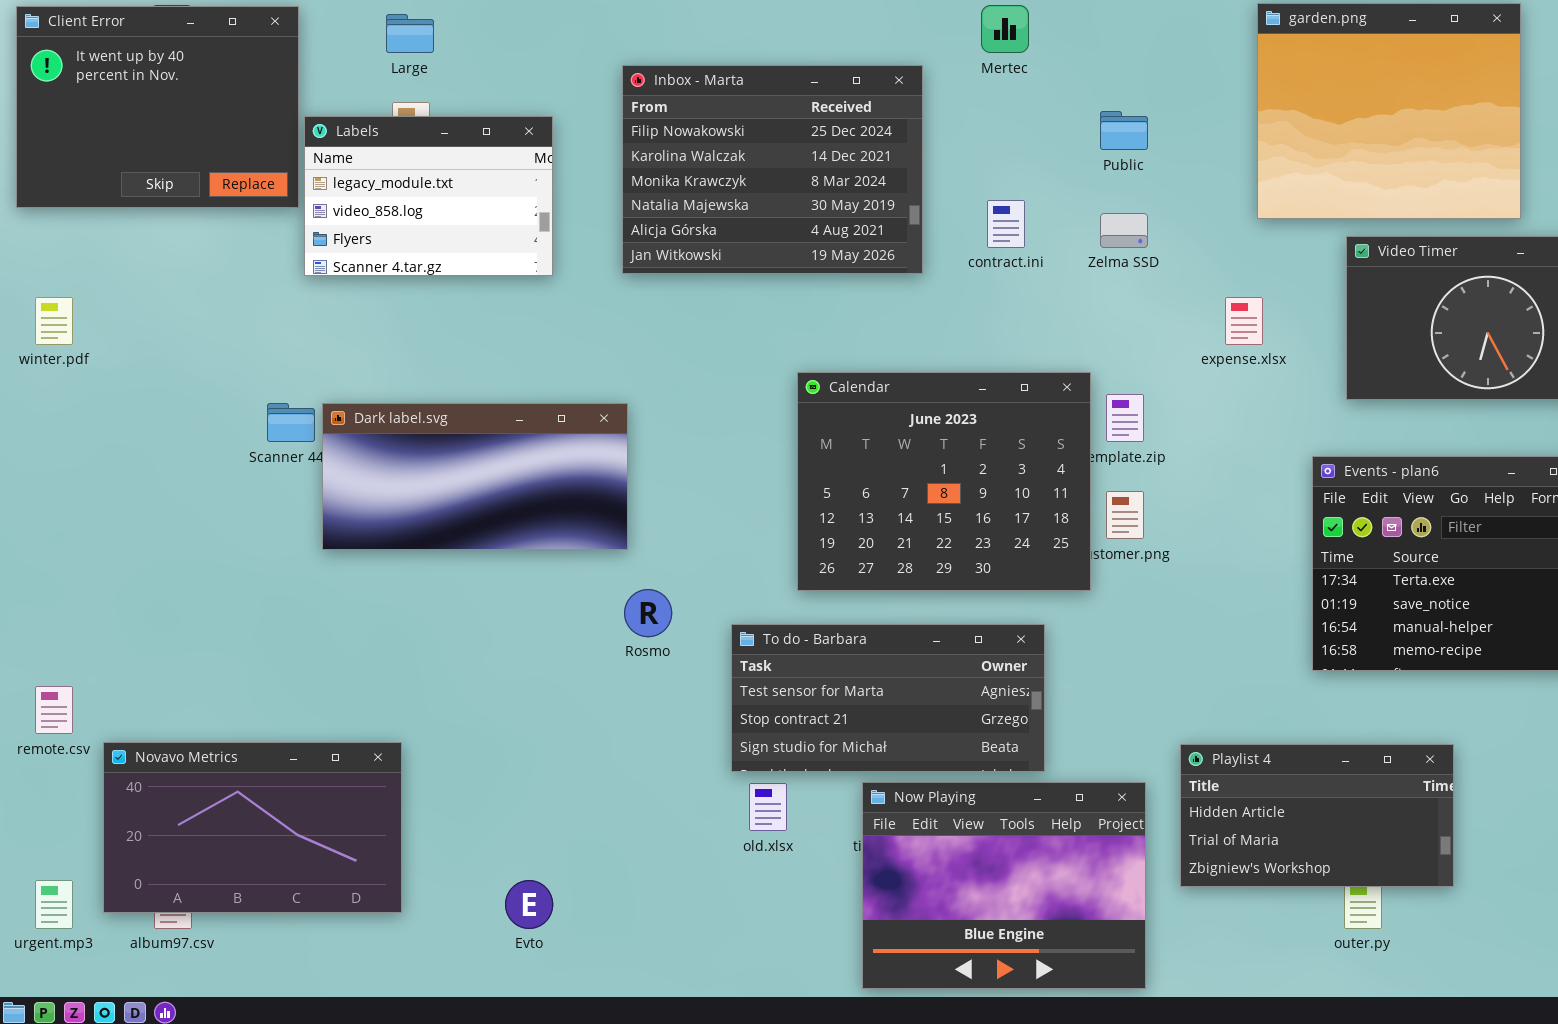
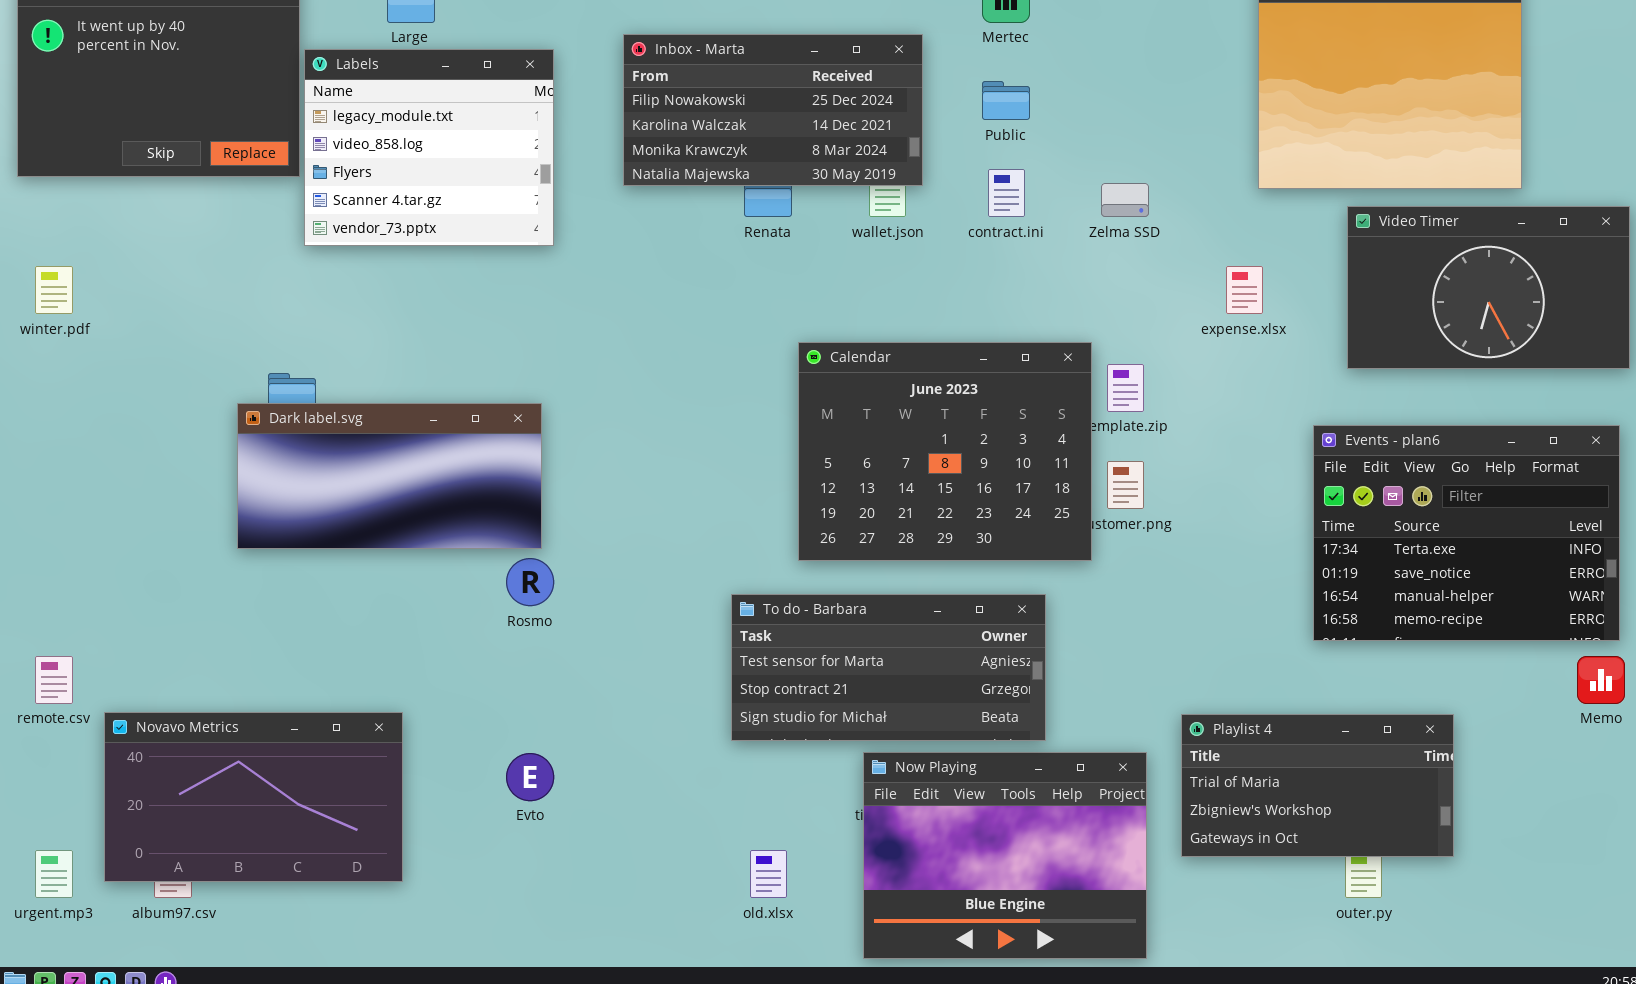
Inbox - Marta: [622,65,923,274] -> [623,34,923,186], resized
Public: [1100,111,1148,150] -> [982,81,1030,120], moved
Labels: [304,116,553,276] -> [304,49,554,246], resized
Dark label.svg: [322,403,628,550] -> [237,403,542,549], moved
Rosmo: [624,589,672,637] -> [506,558,554,606], moved
Playlist 4: [1180,744,1454,887] -> [1181,714,1454,857], scrolled down 1 row
old.xlsx: [749,783,787,831] -> [750,850,787,898], moved
Evto: [505,880,553,929] -> [506,753,554,801], moved

